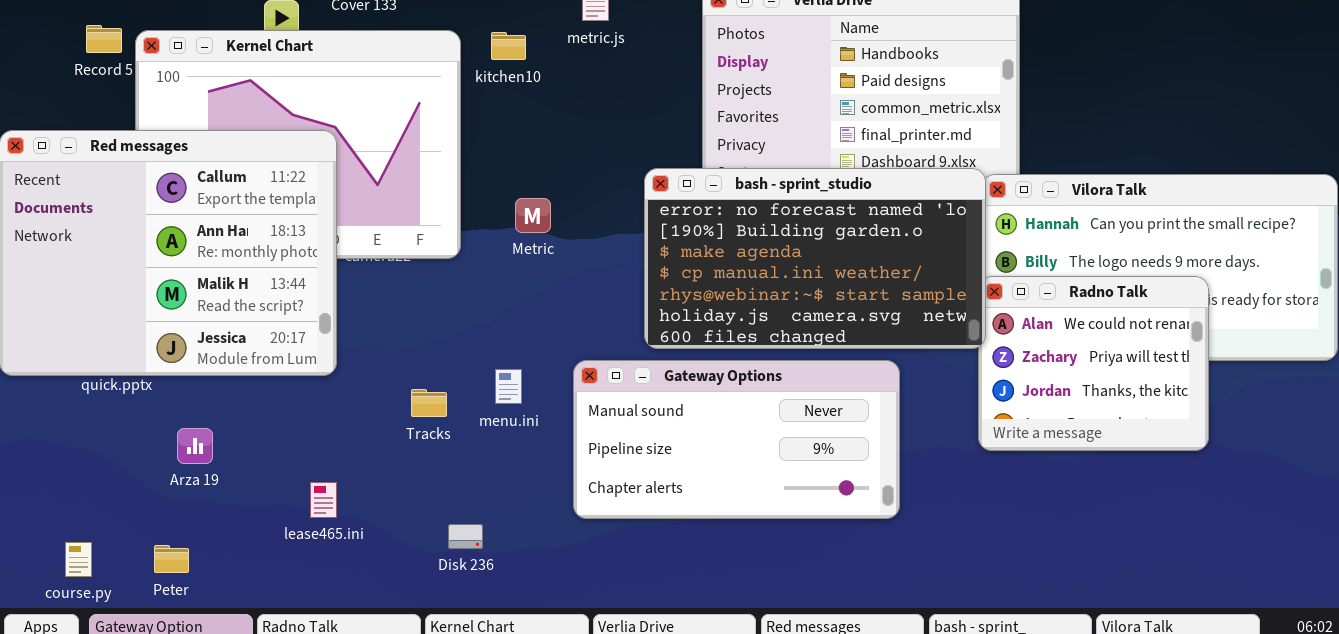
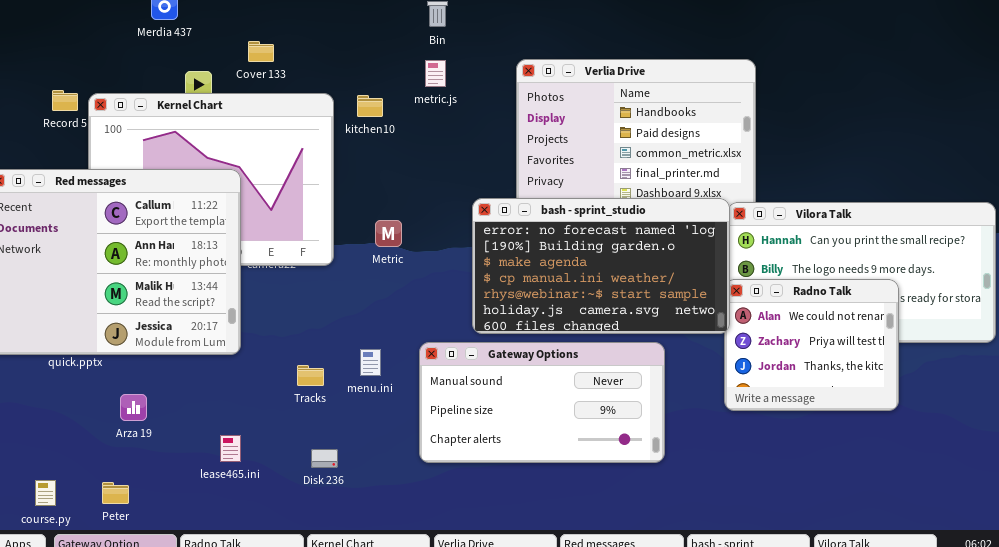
Disk 236: [448,524,483,549] -> [311,449,338,468], moved

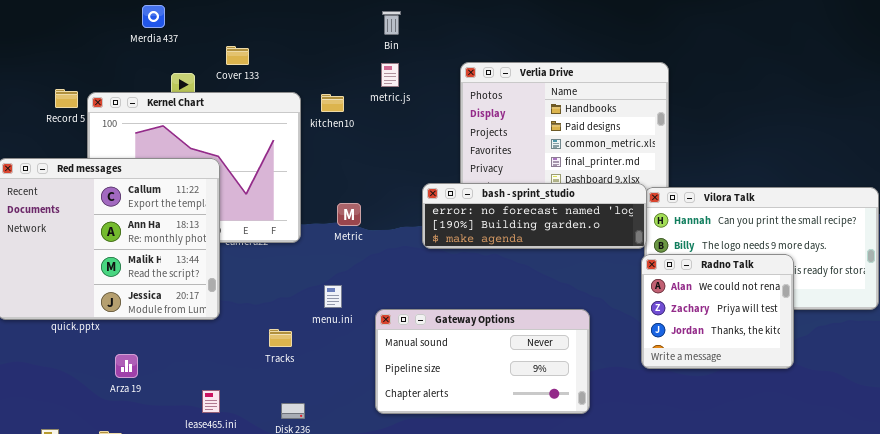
bash - sprint_studio: [472,198,730,334] -> [422,183,647,249], resized
menu.ini: [360,349,381,376] -> [324,285,342,308], moved

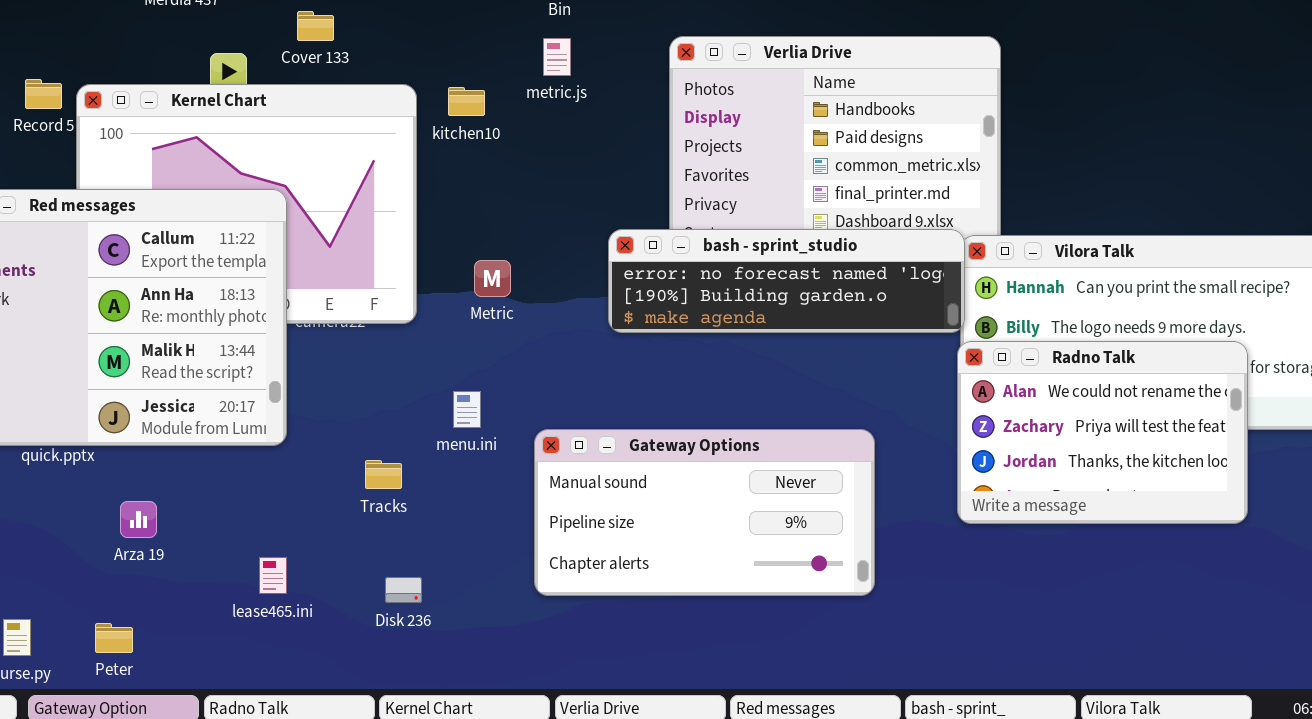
Radno Talk: [641,254,794,369] -> [957,341,1248,524], resized

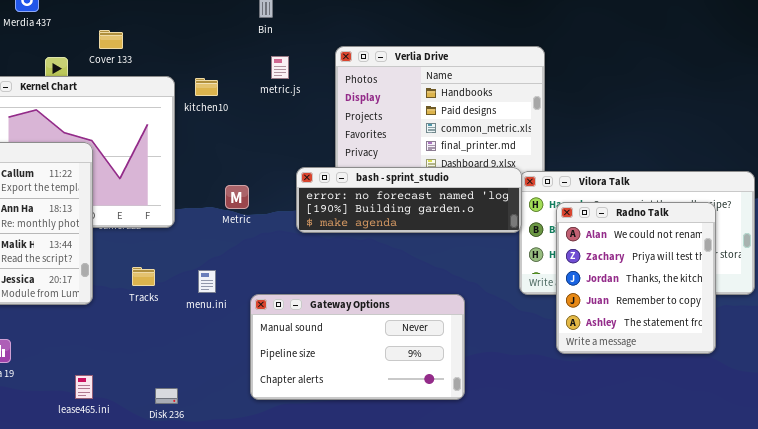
metric.js: [543,38,571,76] -> [271,56,289,79], moved
Metric: [474,260,511,297] -> [225,185,249,209], moved
Radno Talk: [957,341,1248,524] -> [556,202,716,354], moved, resized
Tracks: [365,460,402,489] -> [132,267,155,286], moved

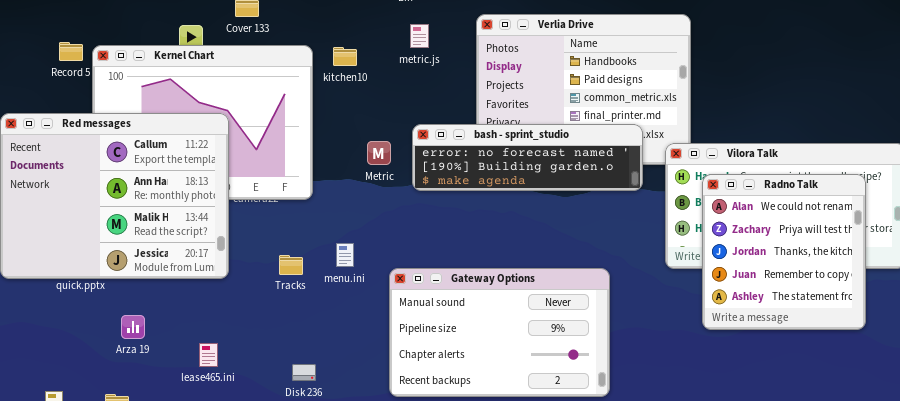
bash - sprint_studio: [296,167,522,233] -> [412,124,643,191], moved
Metric: [225,185,249,209] -> [367,141,391,165], moved
Tracks: [132,267,155,286] -> [279,255,303,275], moved
Gateway Options: [250,294,465,400] -> [389,268,610,397], resized
lease465.ini: [75,375,93,399] -> [199,343,218,367], moved

